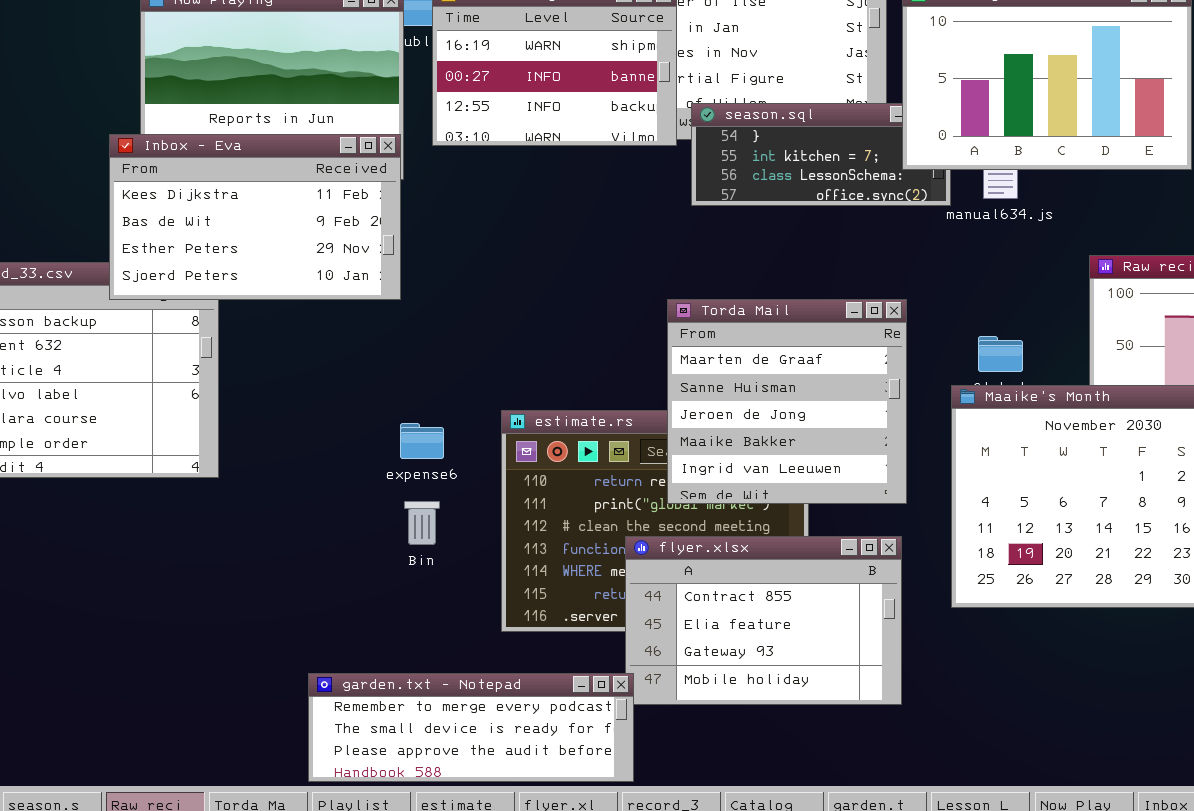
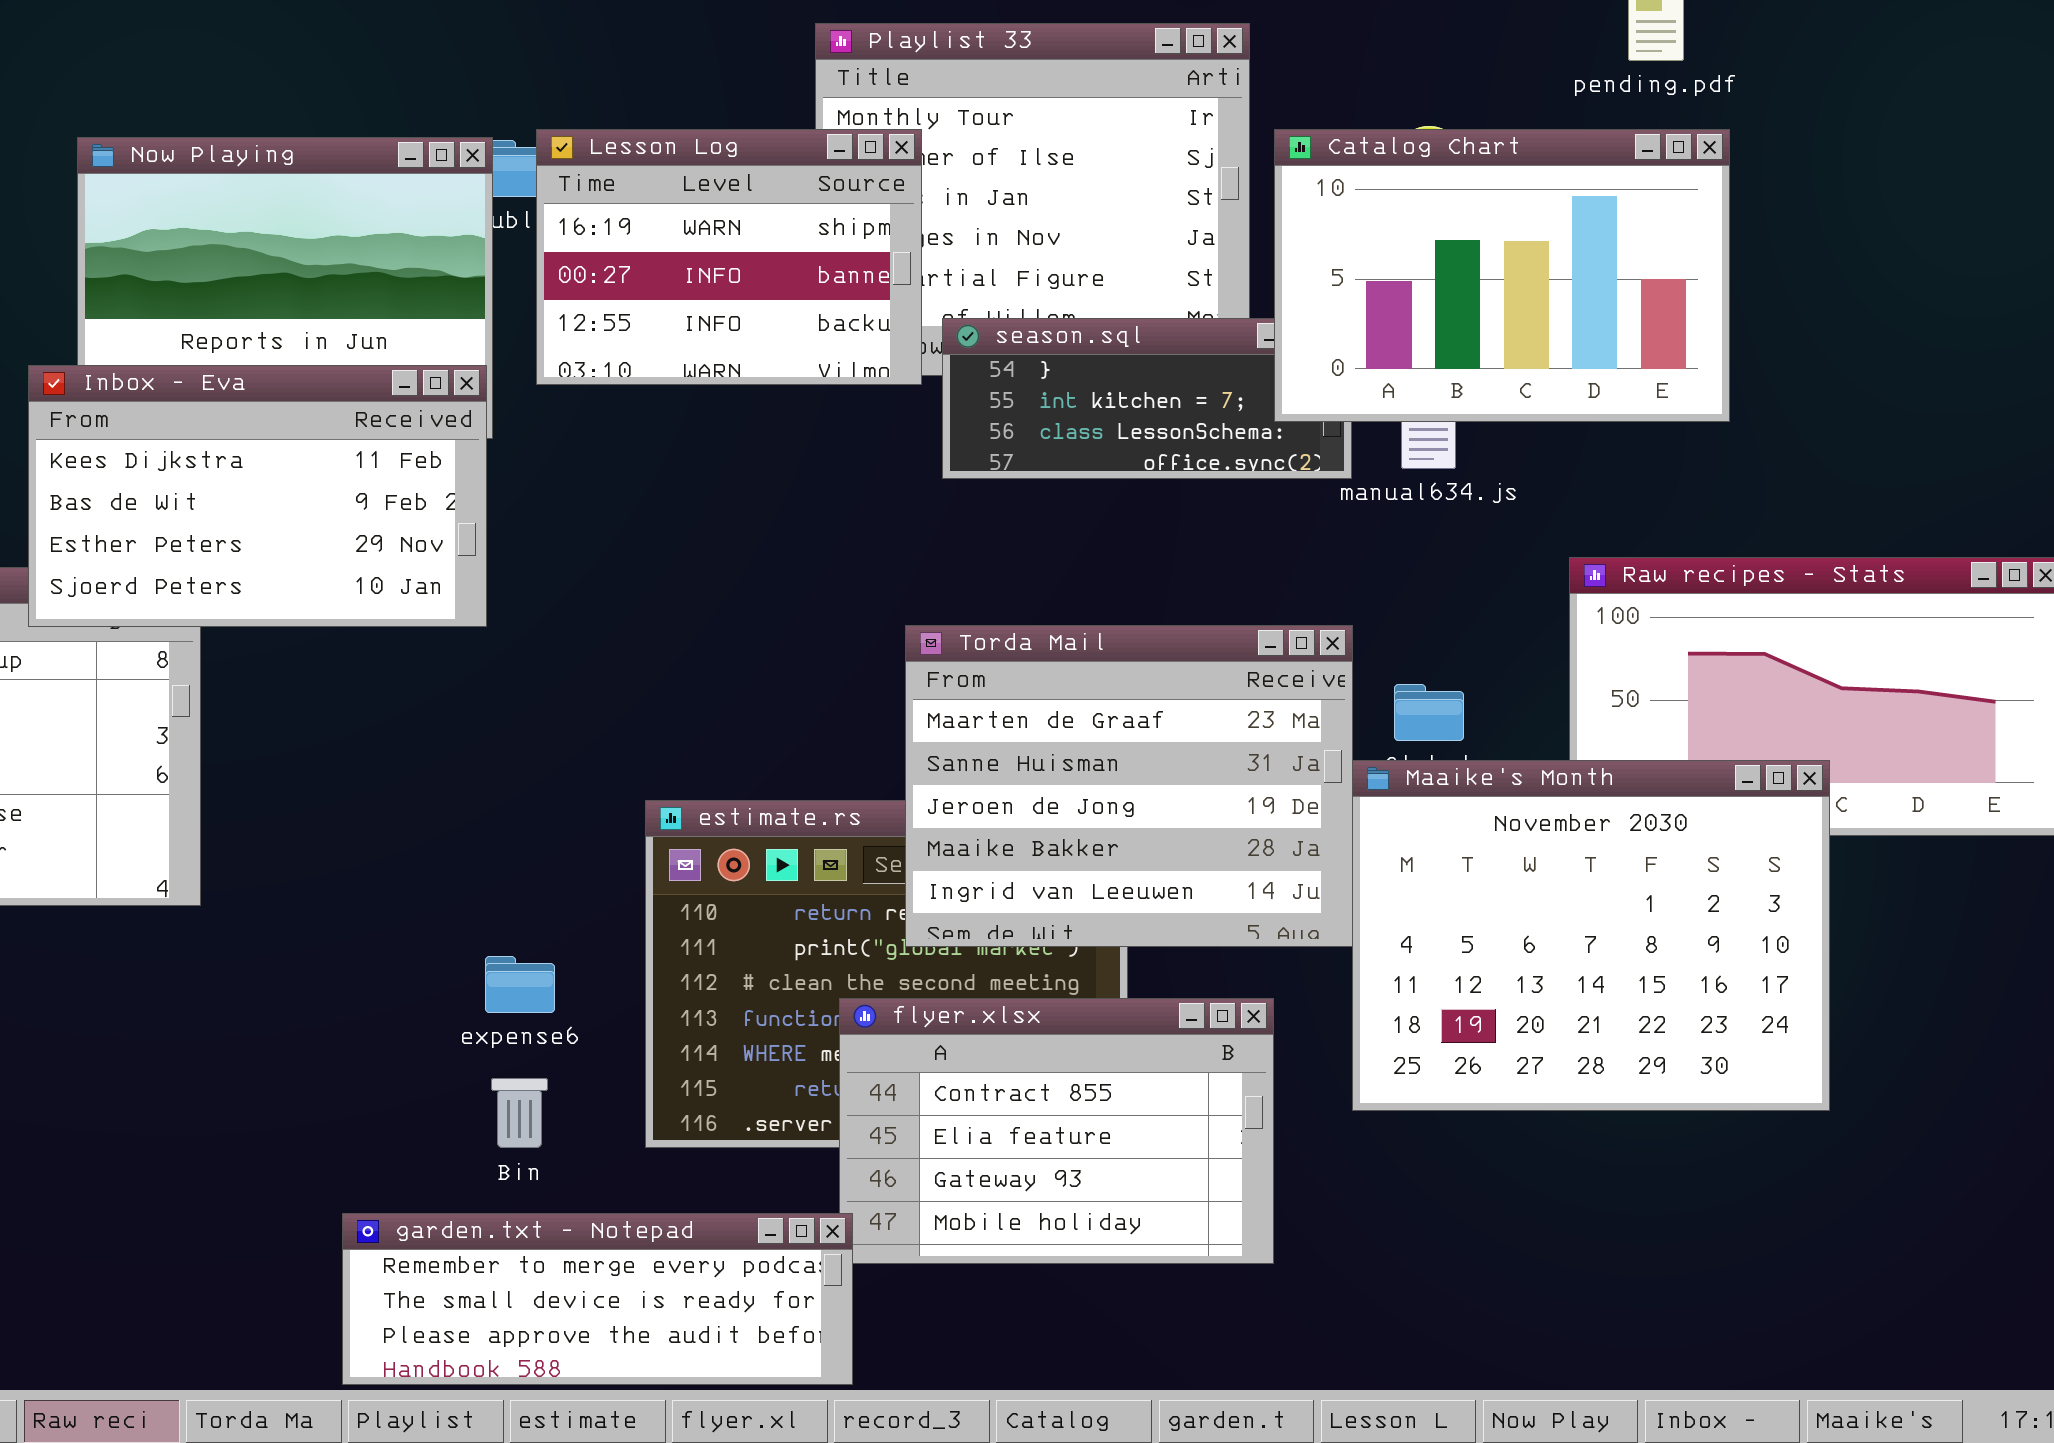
Torda Mail: [667,299,907,504] -> [905,625,1353,947], resized
expense6: [400,423,444,459] -> [485,956,555,1013], moved
Bin: [404,501,440,545] -> [491,1078,548,1148], moved

